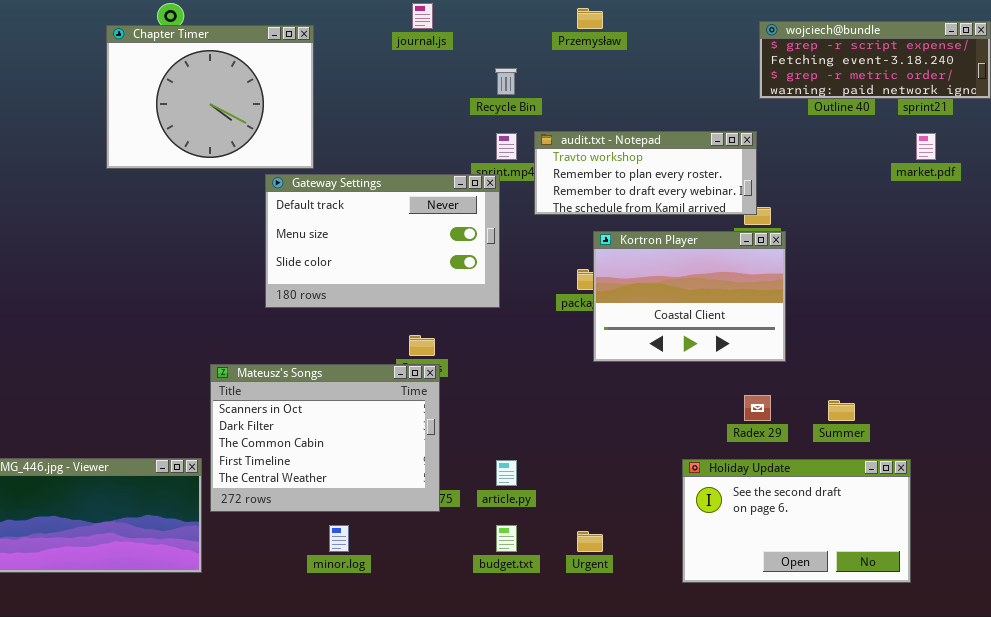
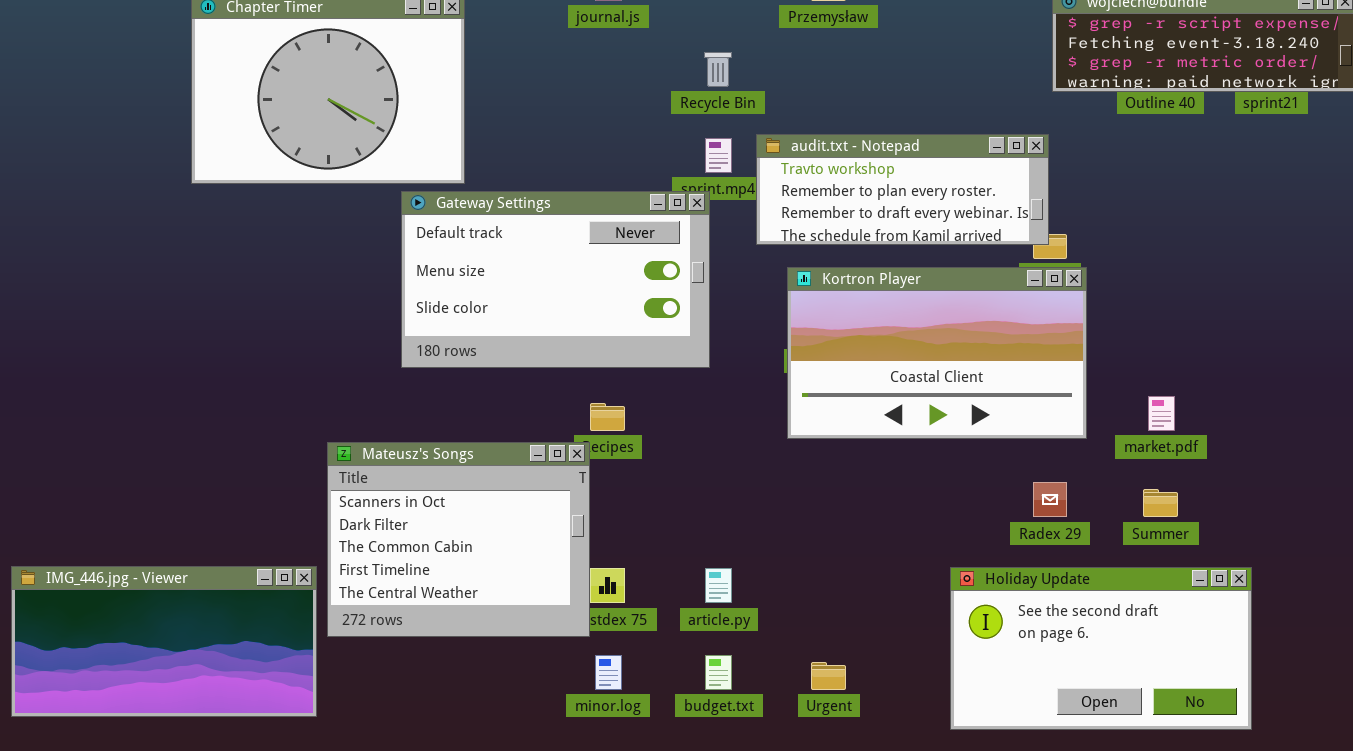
market.pdf: [916,133,936,160] -> [1148,396,1175,431], moved
Kortron Player: [593,231,786,362] -> [787,267,1087,439], resized
Mateusz's Songs: [210,364,440,512] -> [327,442,590,637], resized
minor.log: [329,525,349,552] -> [595,655,622,690], moved

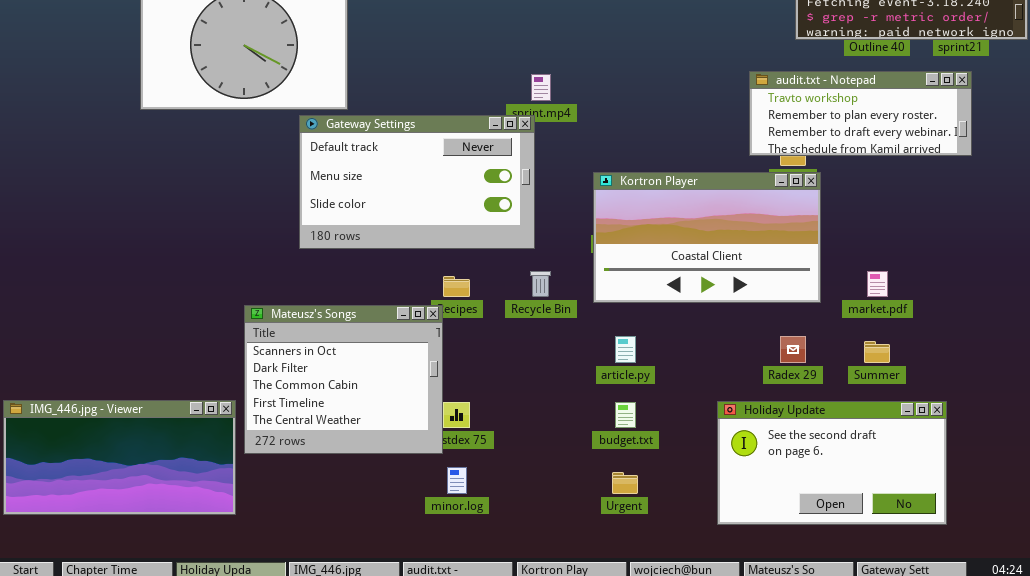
Recycle Bin: [704,52,732,87] -> [530,271,551,297], moved
audit.txt - Notepad: [756,134,1049,245] -> [749,71,972,156], moved
article.py: [705,568,732,603] -> [615,336,636,363], moved
budget.txt: [705,655,732,690] -> [615,402,636,428], moved

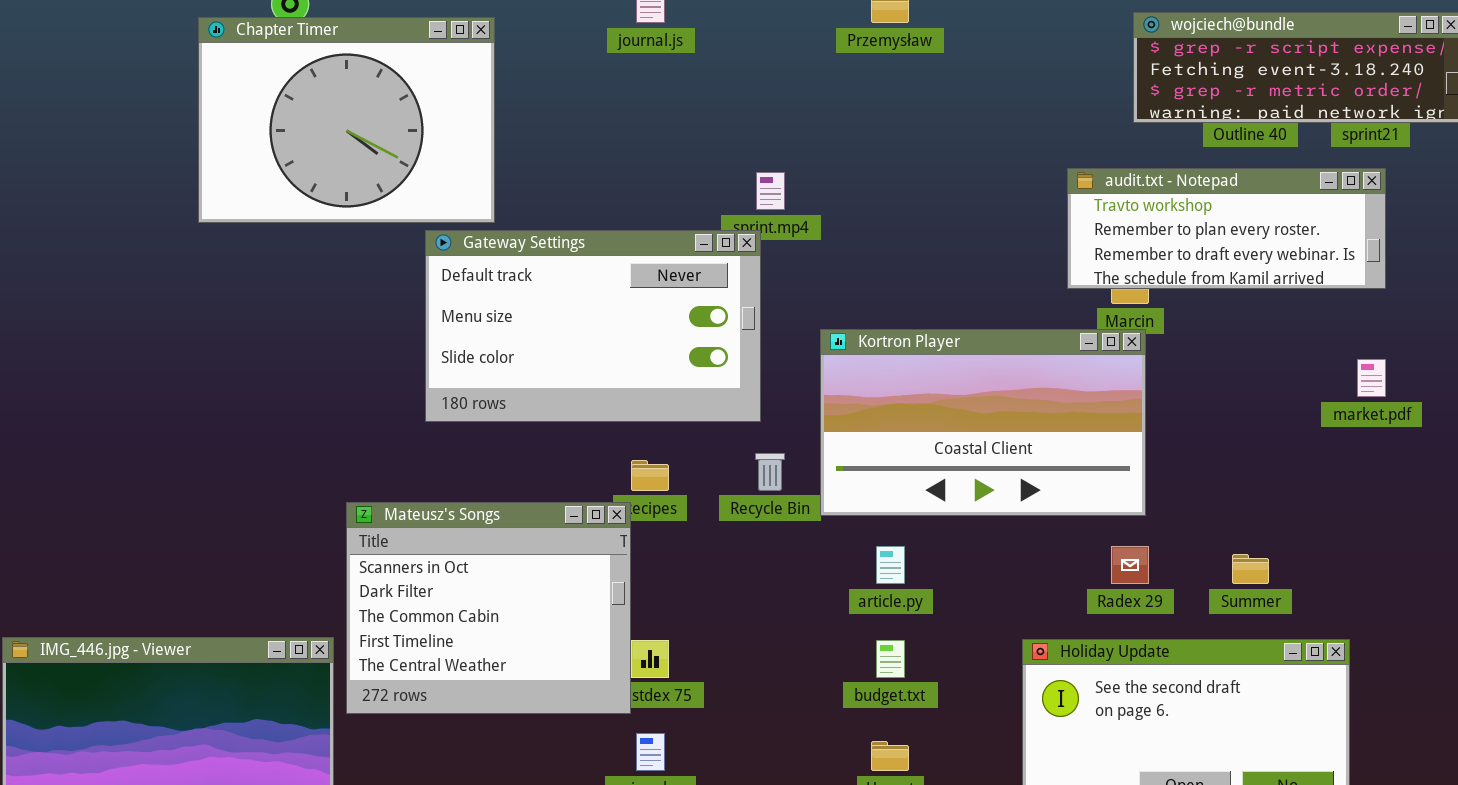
Kortron Player: [593,172,821,303] -> [820,329,1146,516], moved
market.pdf: [867,271,888,297] -> [1357,359,1386,397], moved

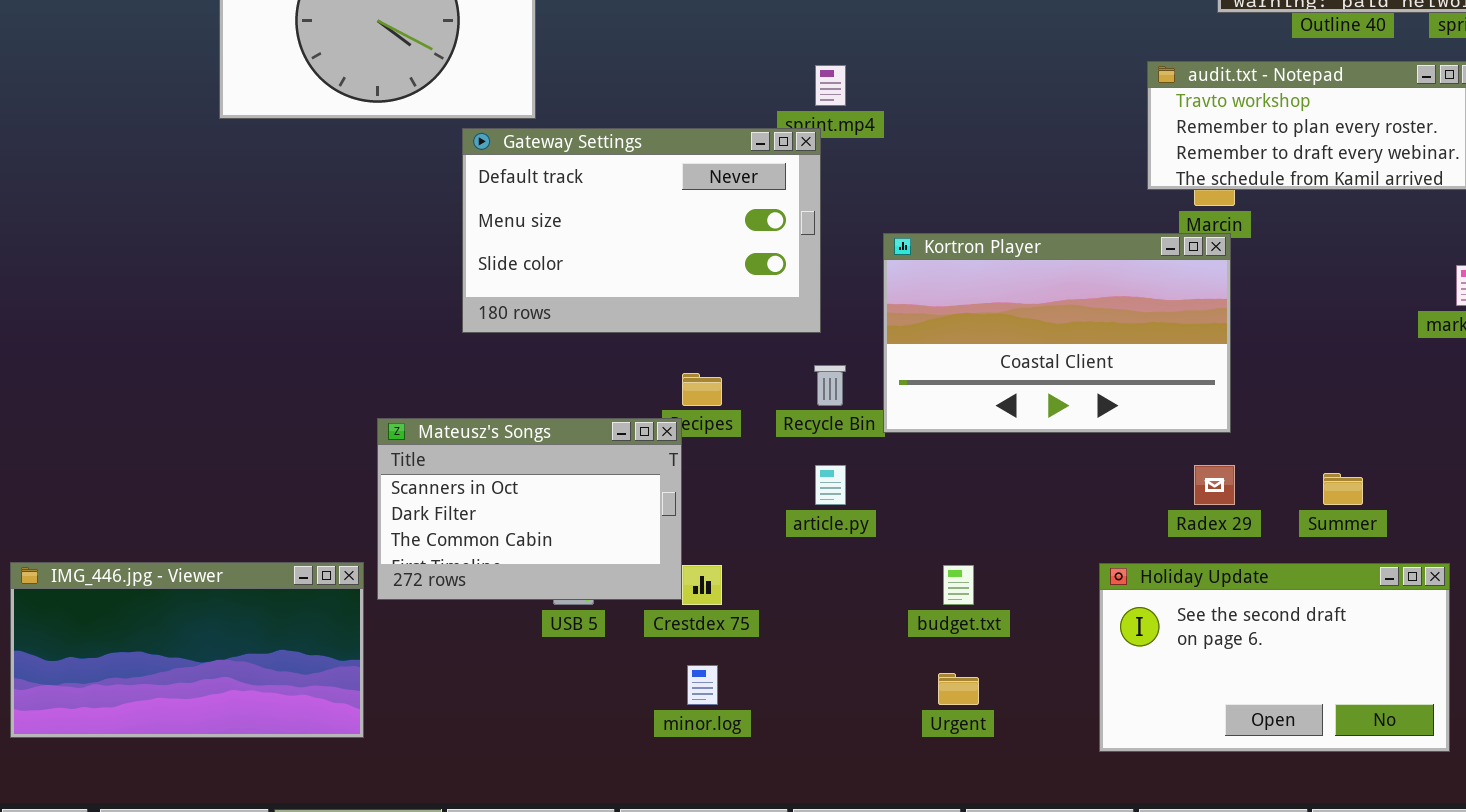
Mateusz's Songs: [346,502,631,714] -> [377,418,682,600], resized
article.py: [876,546,905,584] -> [815,465,846,505], moved

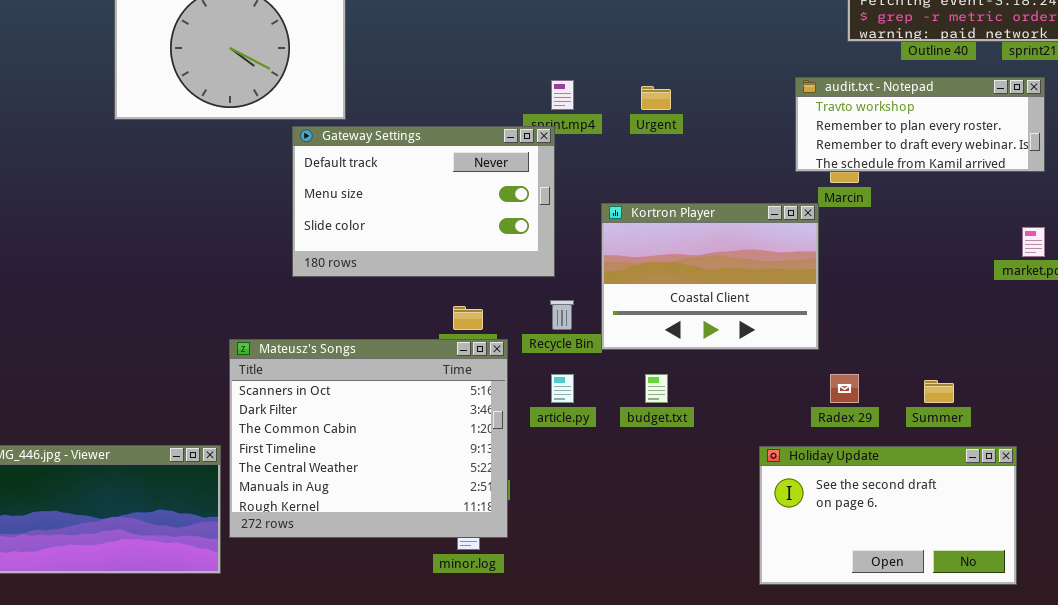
Kortron Player: [883,233,1231,433] -> [601,203,819,350], resized
Mateusz's Songs: [377,418,682,600] -> [229,339,508,538], resized
budget.txt: [943,565,974,605] -> [645,374,668,403], moved
Urgent: [938,673,979,705] -> [641,86,671,110], moved

